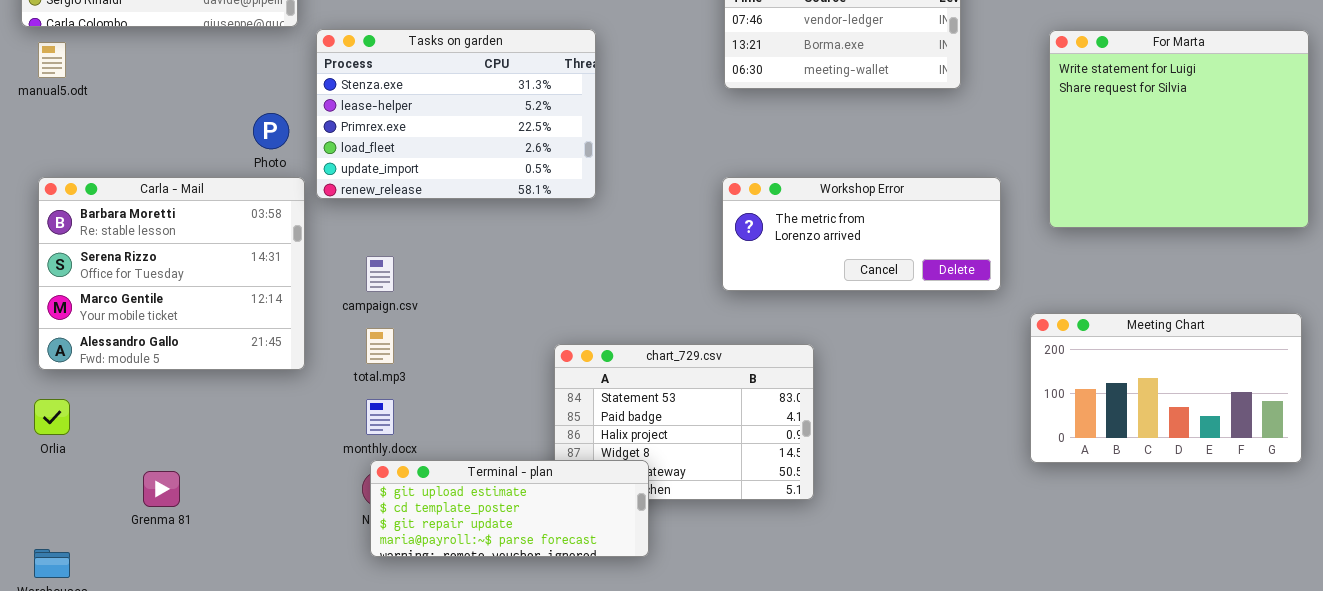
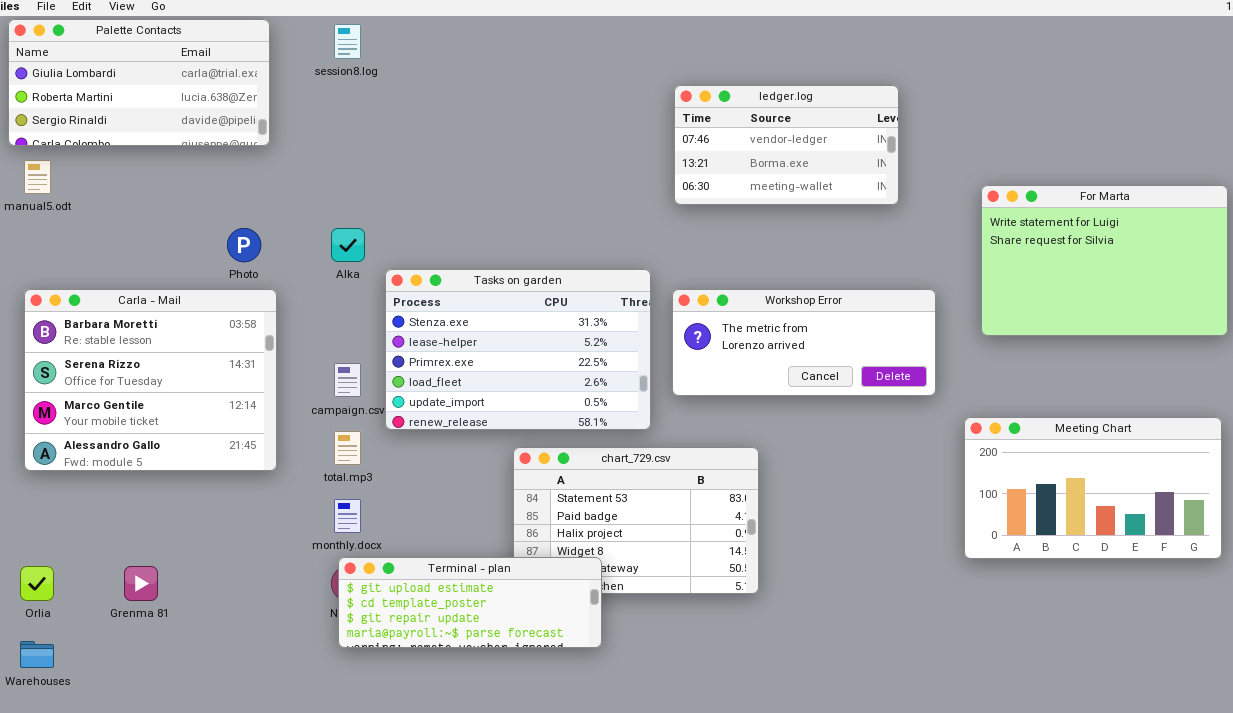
Tasks on garden: [316,29,596,199] -> [385,269,651,430], moved
For Marta: [1049,30,1309,228] -> [981,185,1228,336], resized
Orlia: [34,399,70,435] -> [20,566,54,601], moved

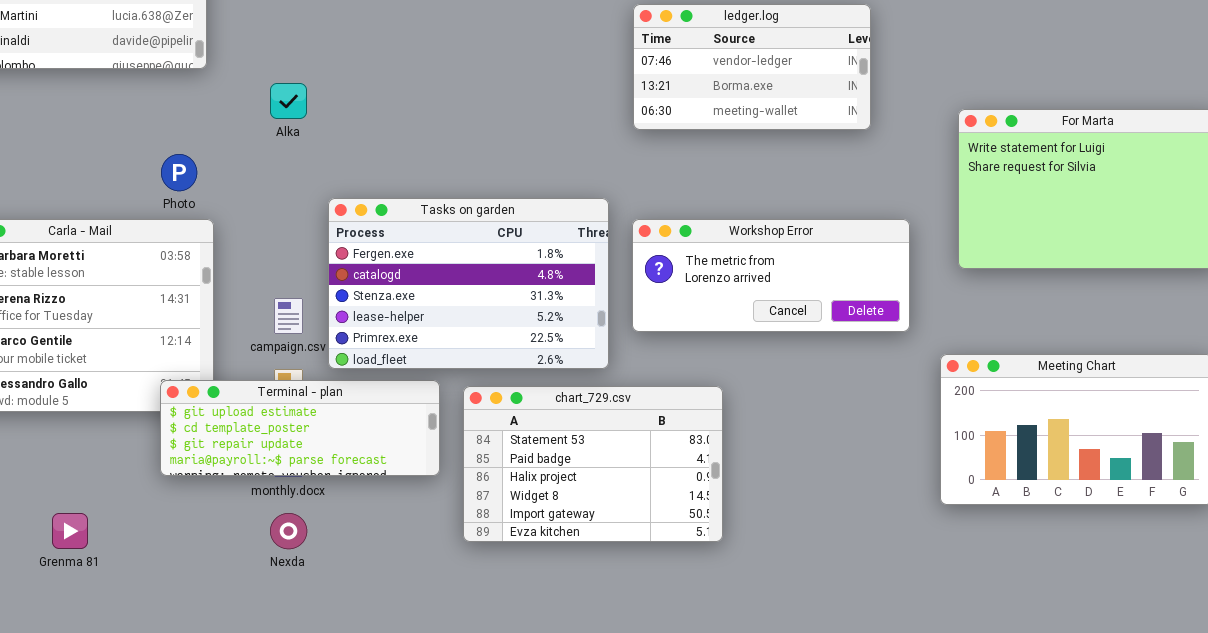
Alka: [331,228,365,262] -> [270,83,307,119], moved
Tasks on garden: [385,269,651,430] -> [328,198,609,369], scrolled up 2 rows
Terminal - plan: [338,557,602,648] -> [160,380,440,476], moved

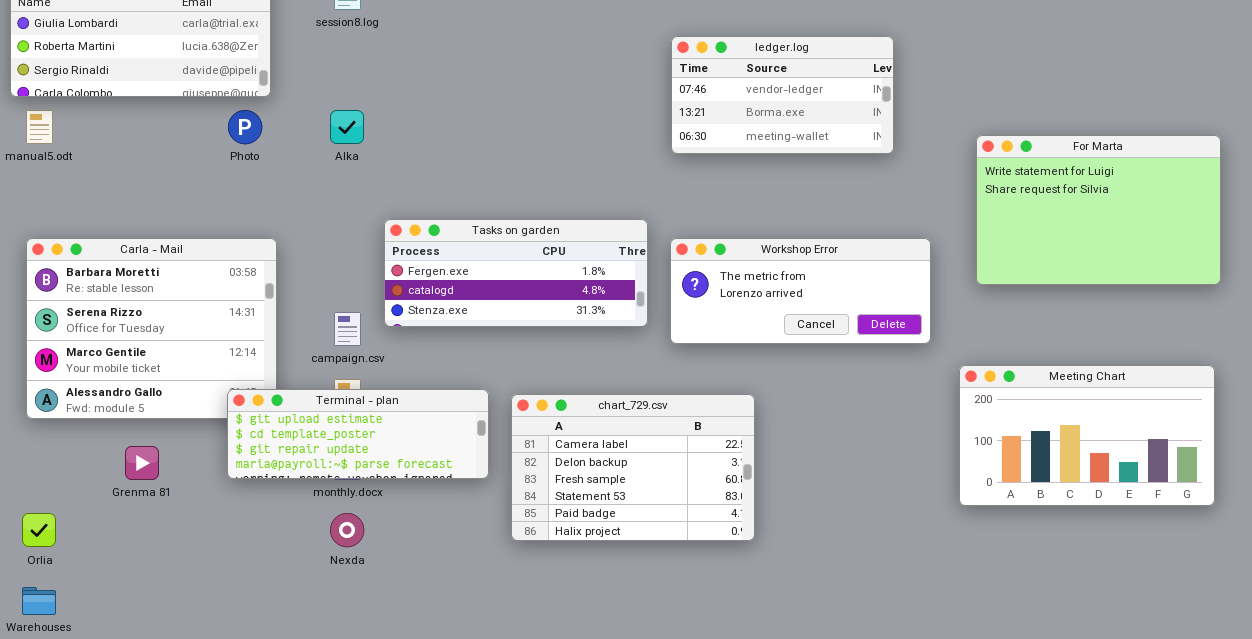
Photo: [161,154,197,191] -> [228,110,262,144], moved
Tasks on garden: [328,198,609,369] -> [384,219,648,327], resized
chart_729.csv: [463,386,723,542] -> [511,394,755,541], scrolled up 3 rows
Grenma 81: [52,513,88,549] -> [125,446,159,480], moved

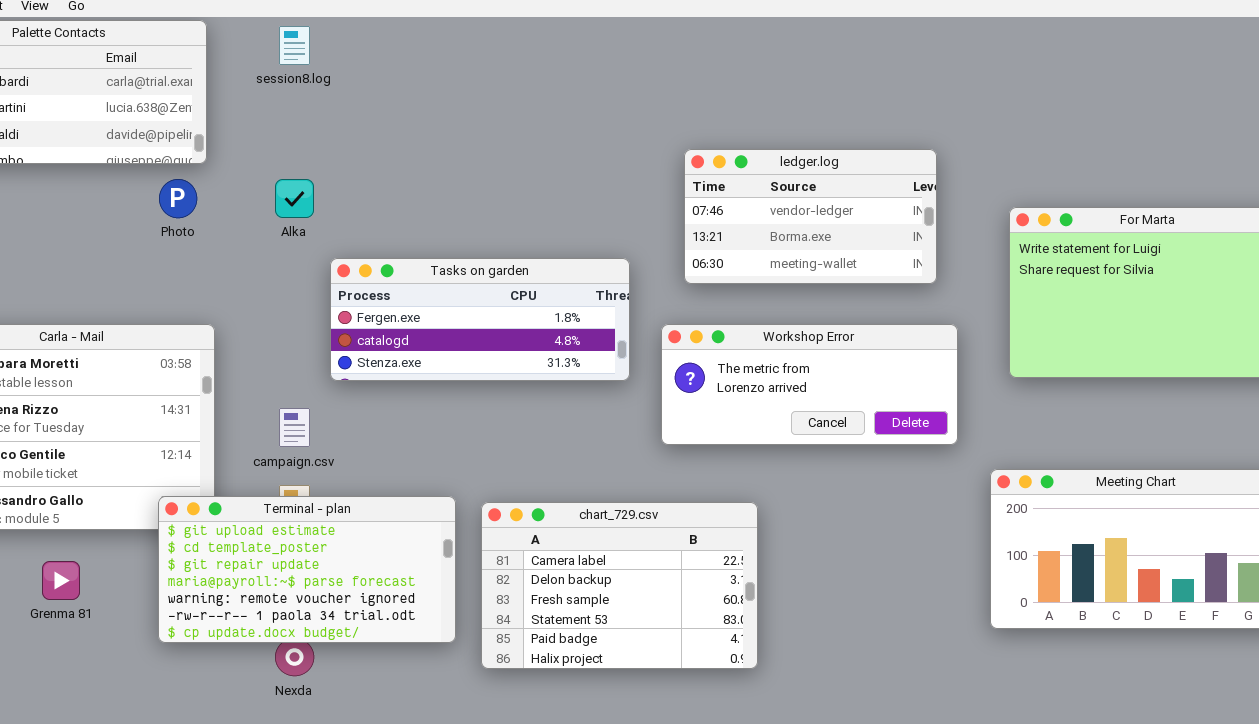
ledger.log: [671,36,894,154] -> [684,149,937,284], moved
Tasks on garden: [384,219,648,327] -> [330,258,630,381], moved
Terminal - plan: [227,389,489,479] -> [158,496,456,643], resized

